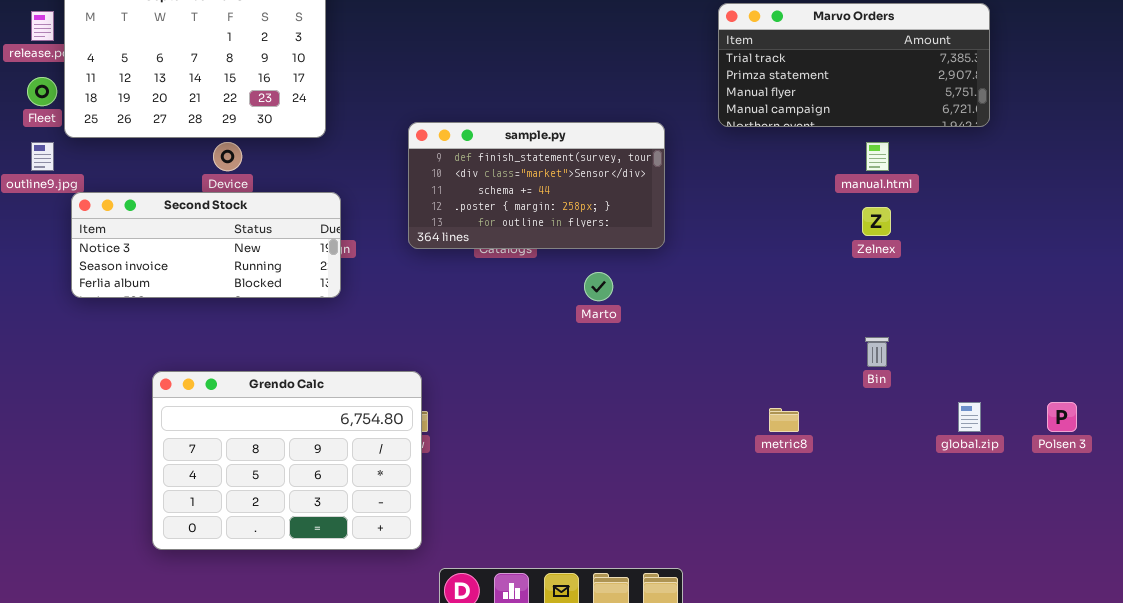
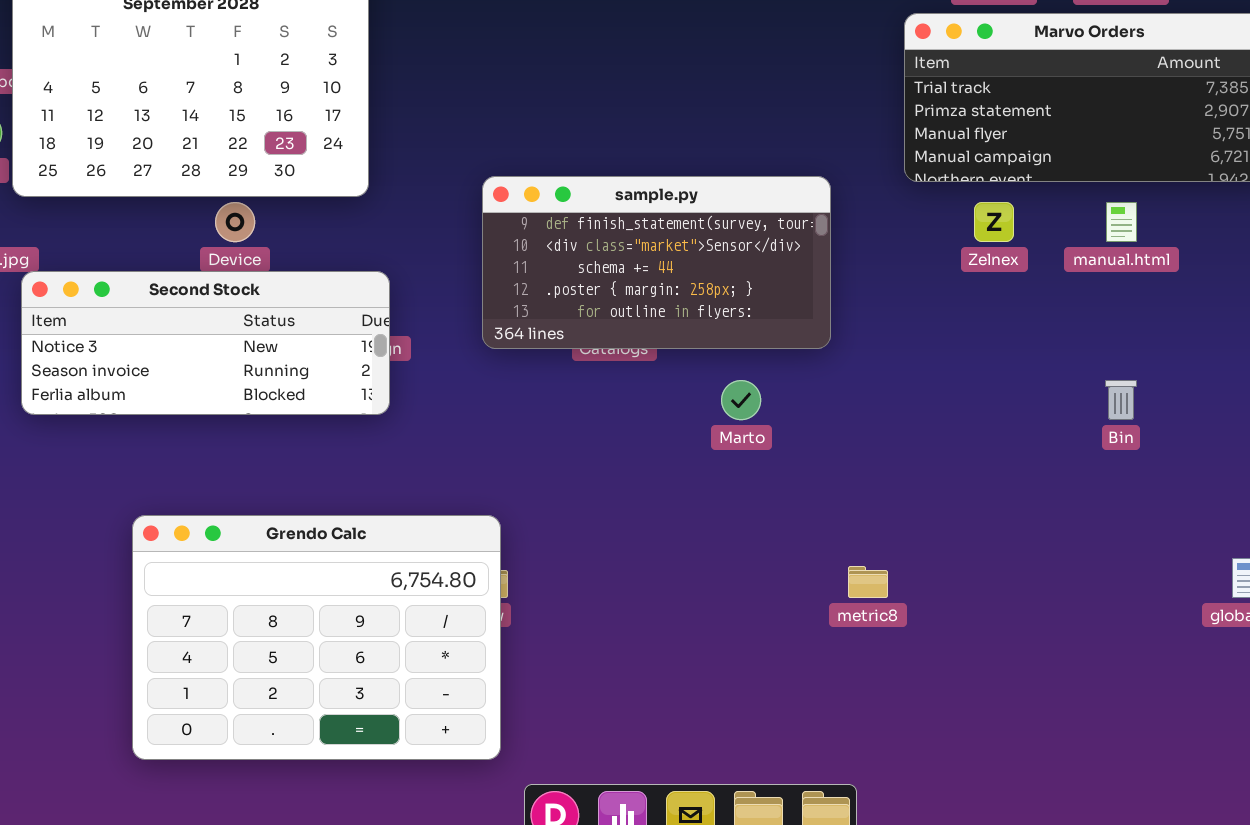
Zelnex: [862,207,891,236] -> [974,202,1014,242], moved
Bin: [865,337,889,367] -> [1105,380,1137,420], moved
metric8: [769,408,799,432] -> [848,566,888,598], moved

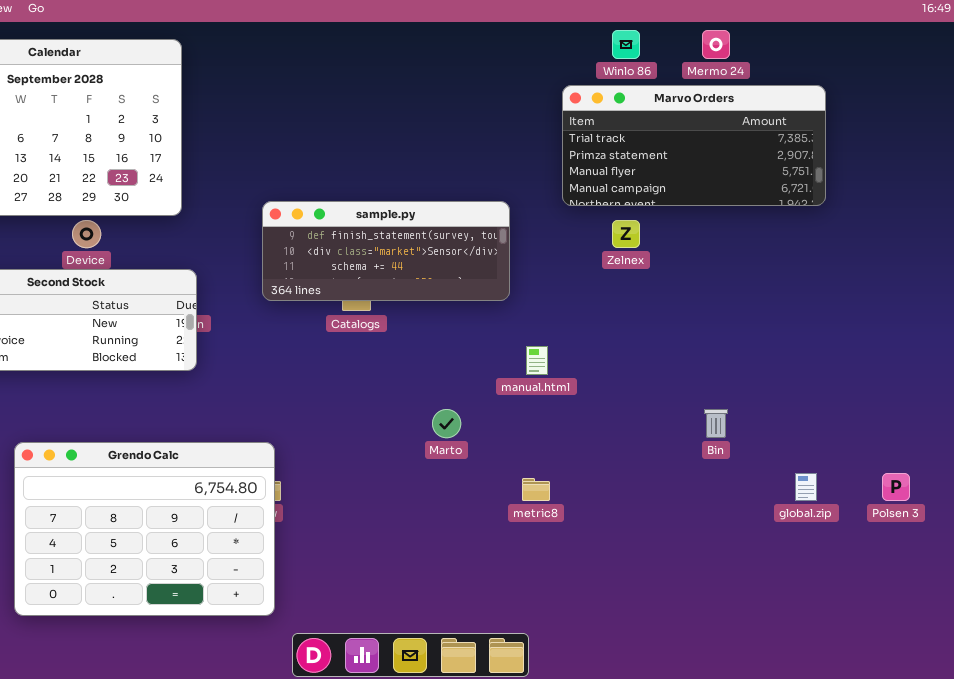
sample.py: [482,176,831,349] -> [262,201,510,301], resized
manual.html: [1106,202,1137,242] -> [526,346,548,375], moved
Marto: [721,380,761,420] -> [432,409,461,438], moved
Bin: [1105,380,1137,420] -> [704,409,728,438], moved

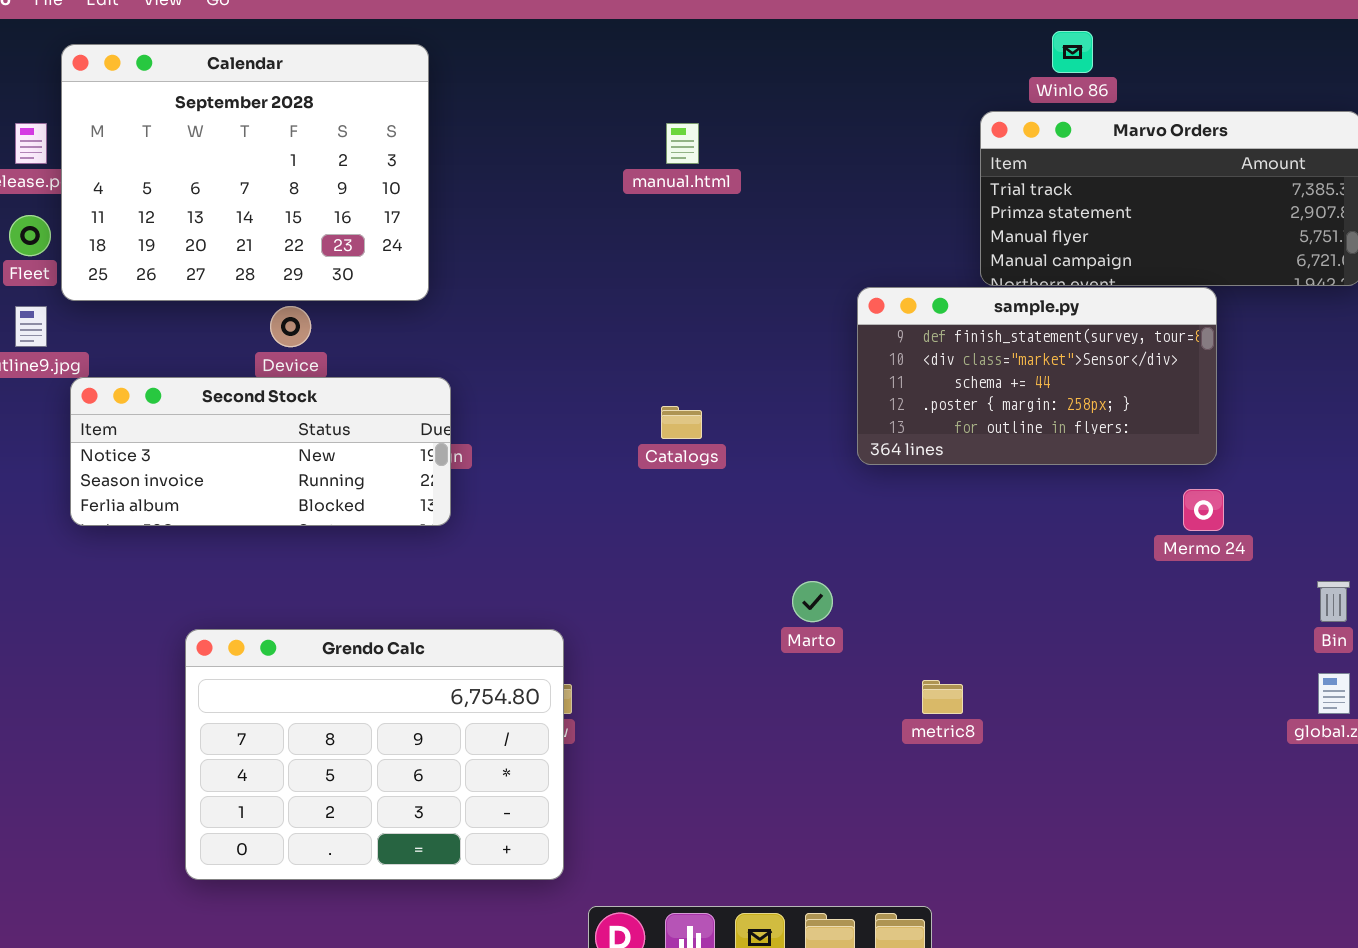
Mermo 24: [702,30,730,59] -> [1183,489,1224,531], moved
sample.py: [262,201,510,301] -> [857,287,1217,465], moved, resized
manual.html: [526,346,548,375] -> [666,123,699,164], moved
Bin: [704,409,728,438] -> [1317,581,1350,622], moved

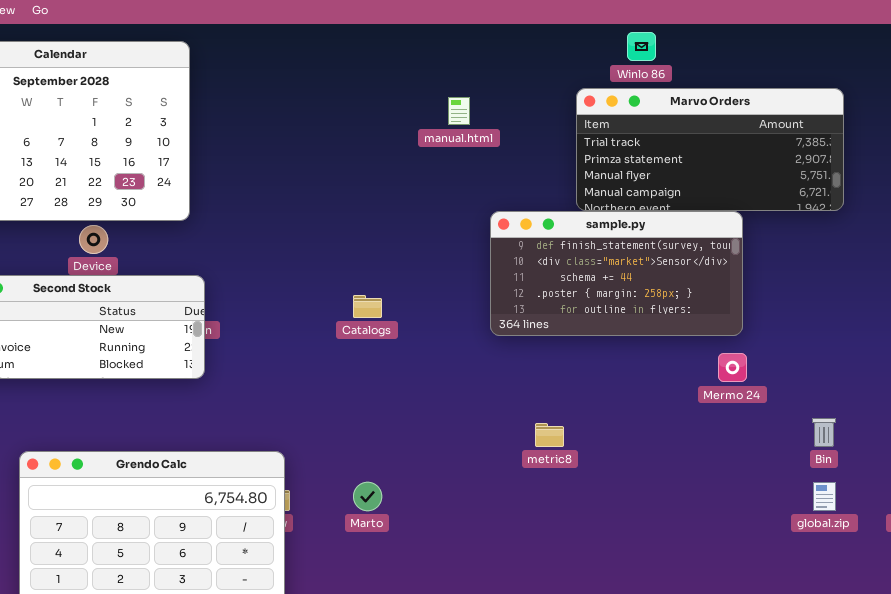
manual.html: [666,123,699,164] -> [448,97,470,125], moved
Marto: [792,581,833,622] -> [353,482,382,511], moved
metric8: [922,680,963,714] -> [535,423,564,447], moved

